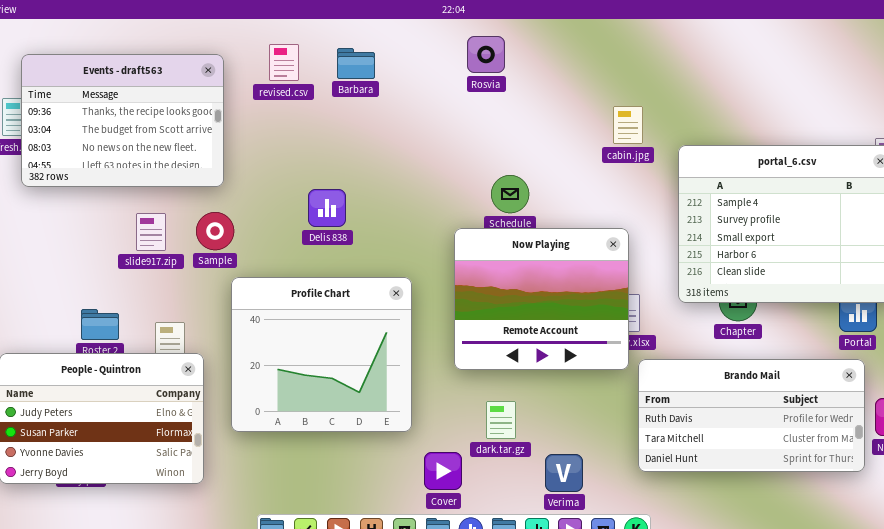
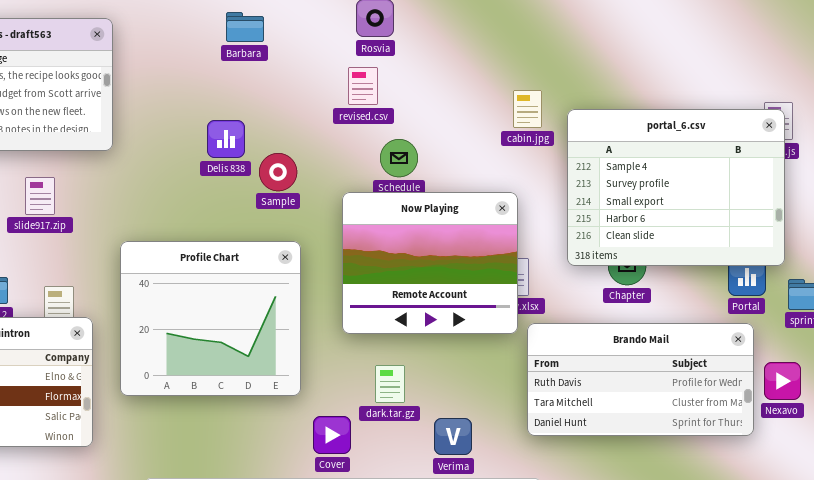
revised.csv: [269,44,299,81] -> [348,67,378,105], moved
cabin.jpg: [613,106,643,144] -> [513,90,542,128], moved
Delis 838: [308,189,346,227] -> [207,120,245,158], moved
Sample: [196,212,234,250] -> [259,153,297,191], moved

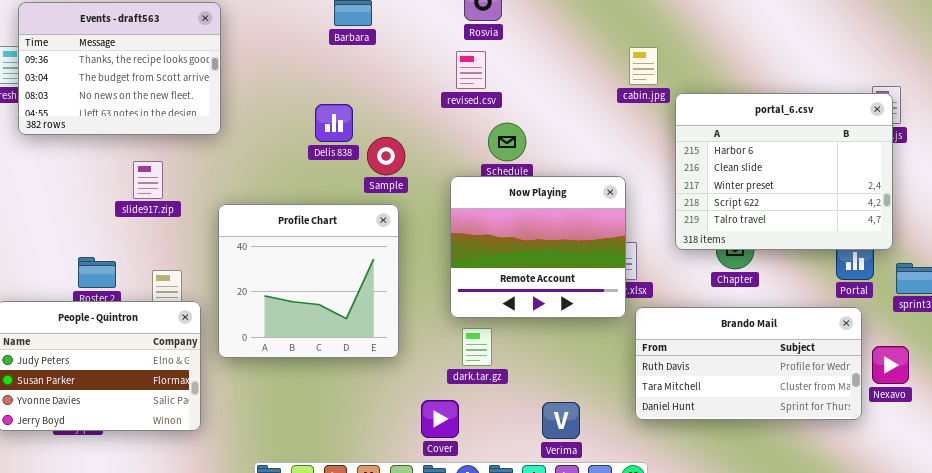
cabin.jpg: [513,90,542,128] -> [629,47,658,85], moved
portal_6.csv: [567,109,785,266] -> [675,93,893,250], scrolled down 3 rows
Profile Chart: [120,241,301,396] -> [218,204,399,358], moved
dark.tar.gz: [375,365,405,403] -> [462,328,492,366], moved

